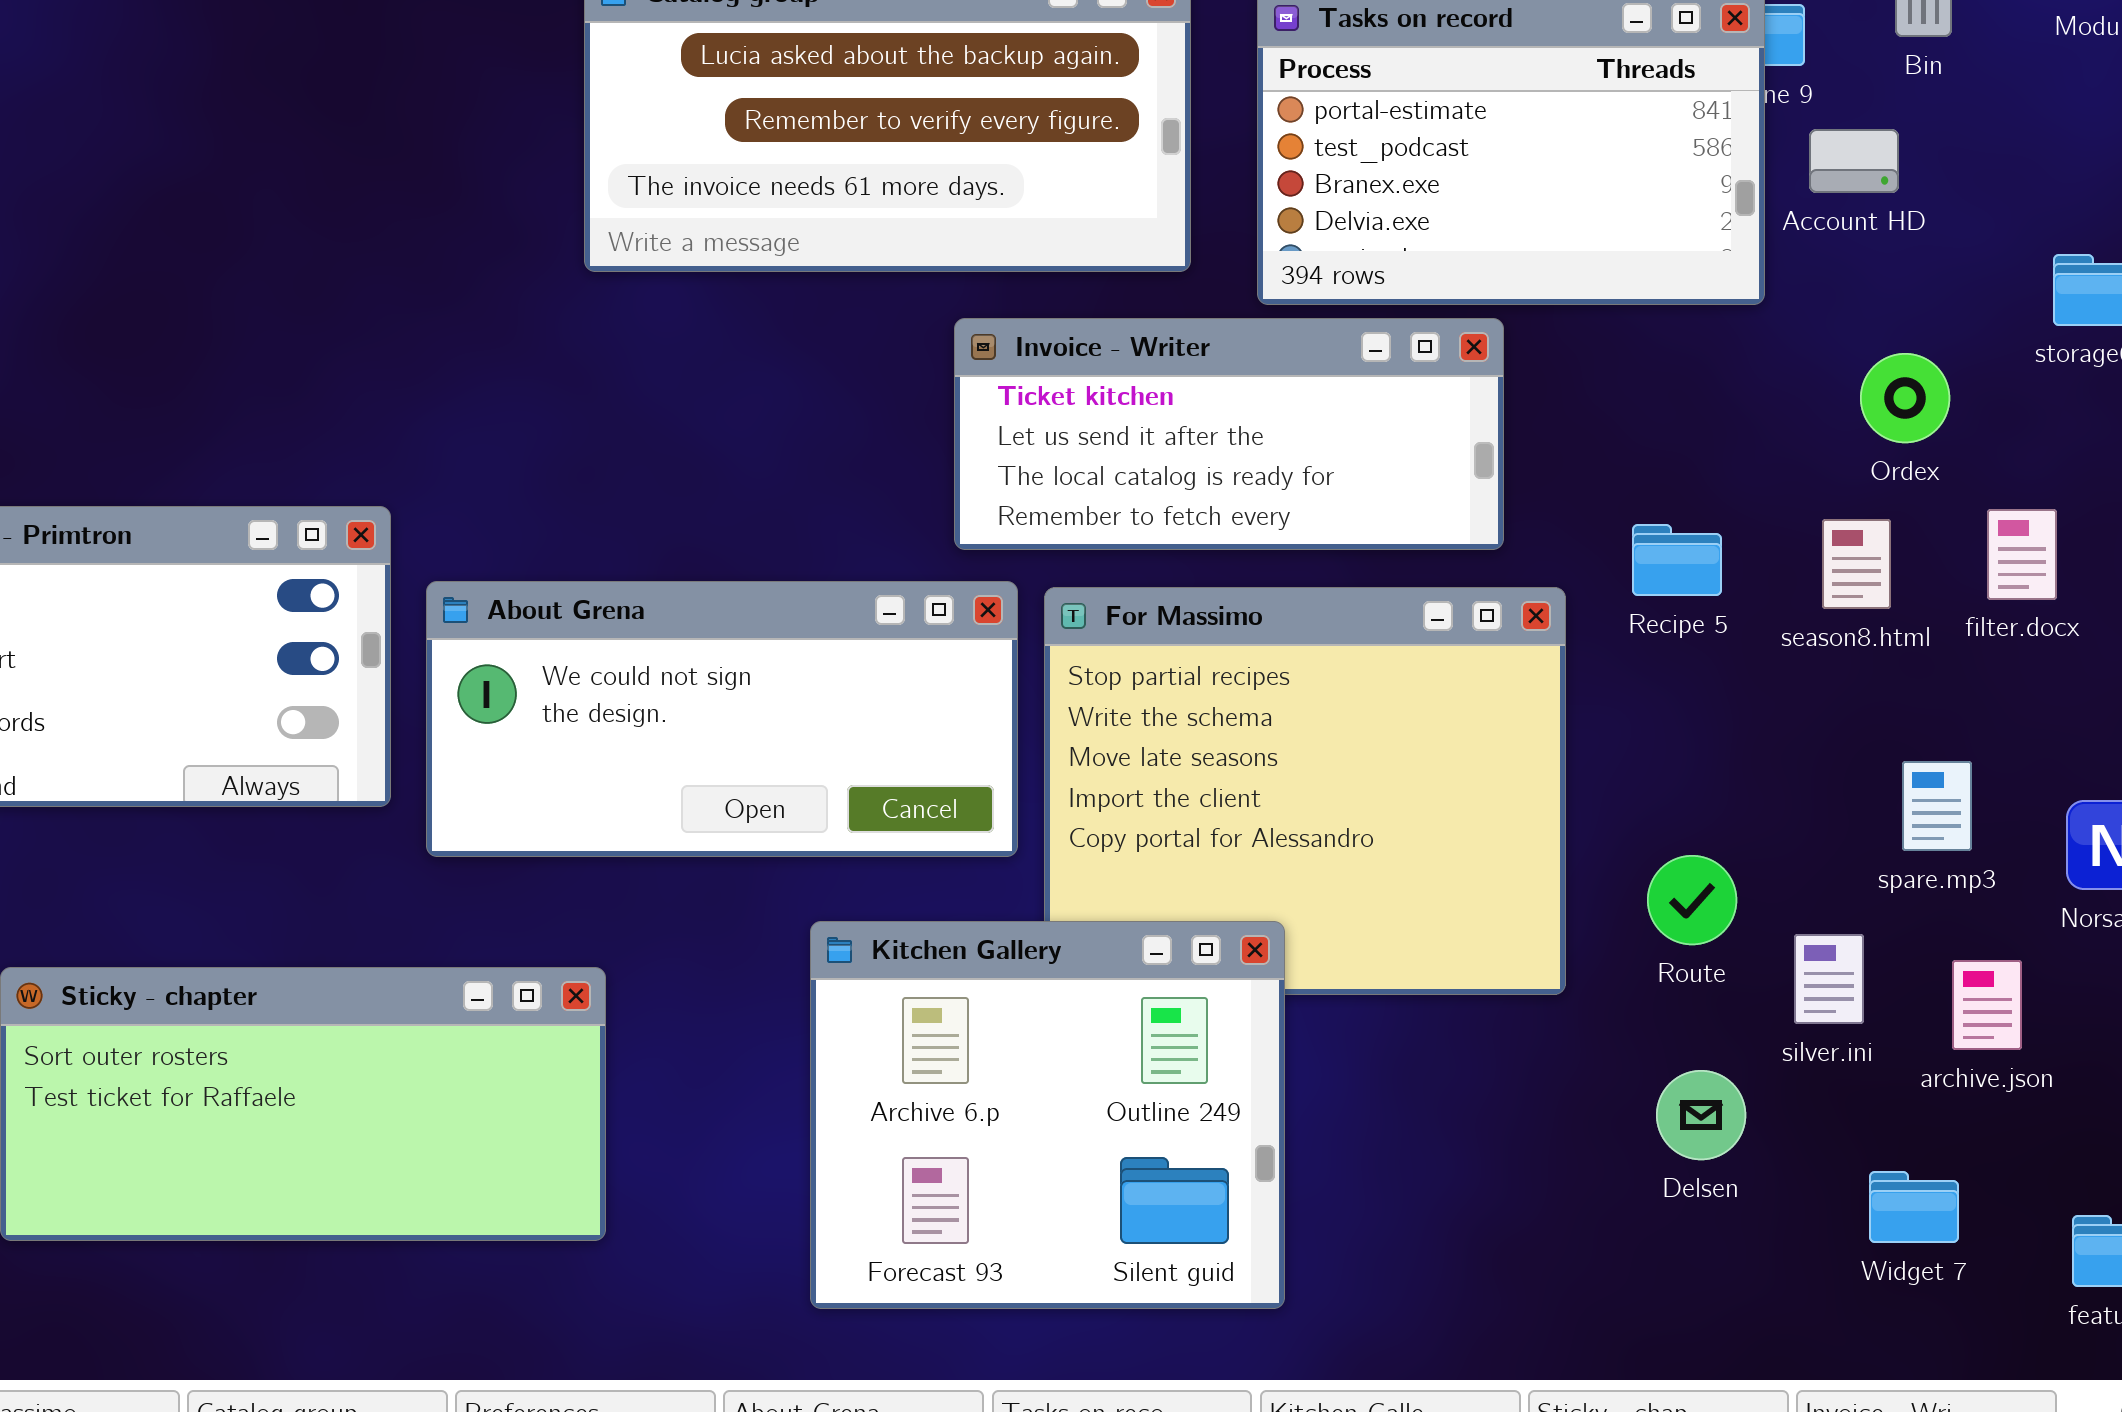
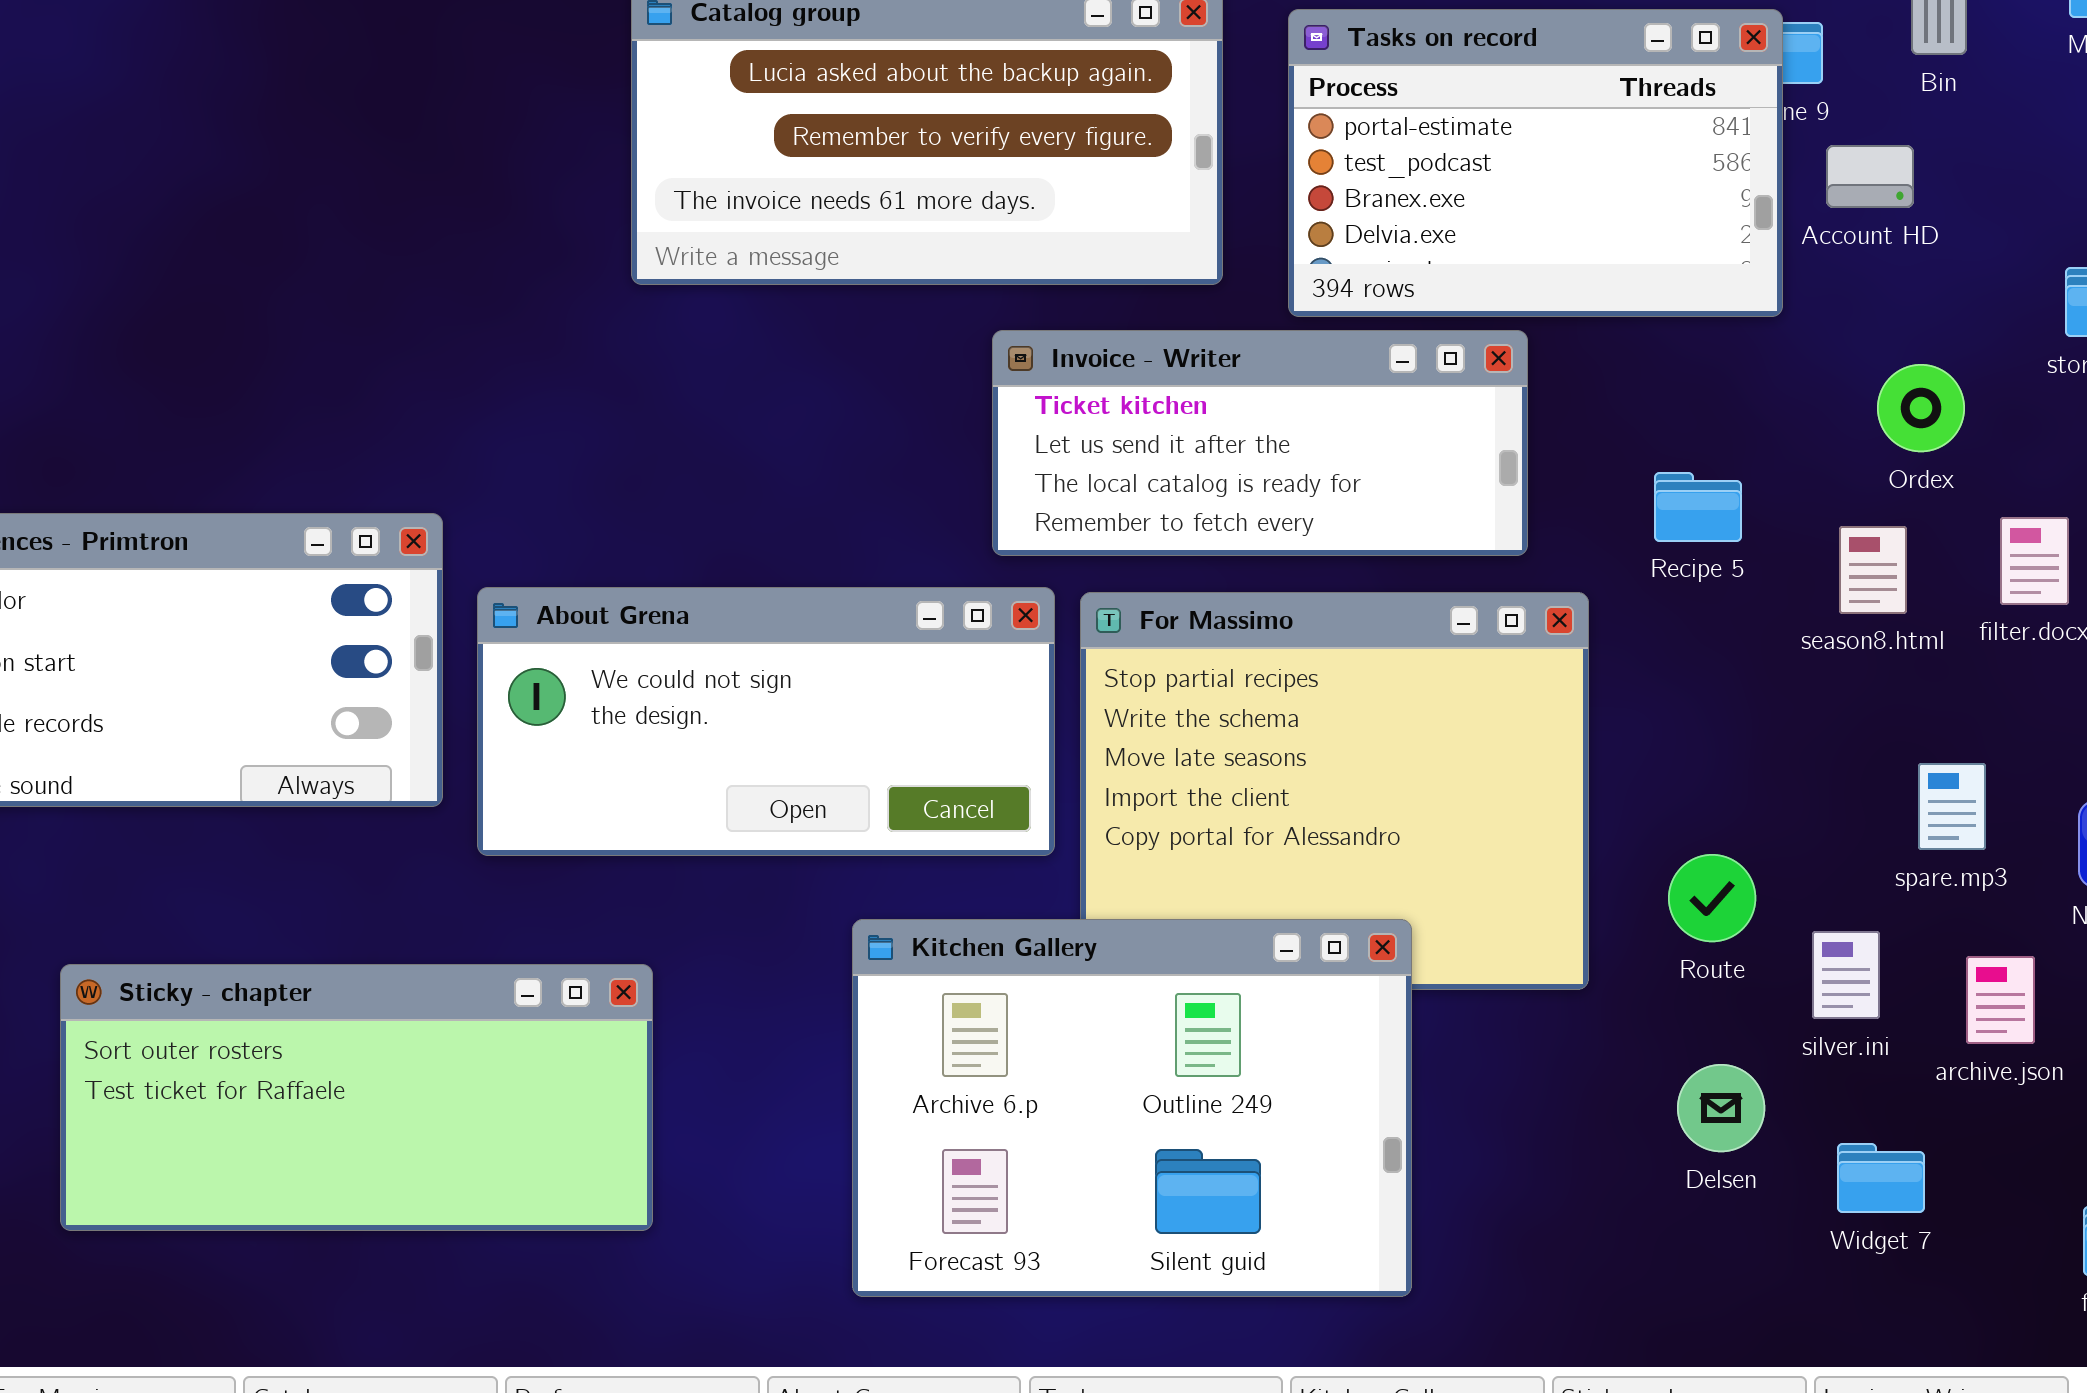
Recipe 5: [1632,524,1722,596] -> [1654,472,1742,542], moved
Kitchen Gallery: [810,921,1285,1309] -> [852,919,1412,1297], resized
Widget 7: [1869,1171,1959,1243] -> [1837,1143,1925,1213], moved

